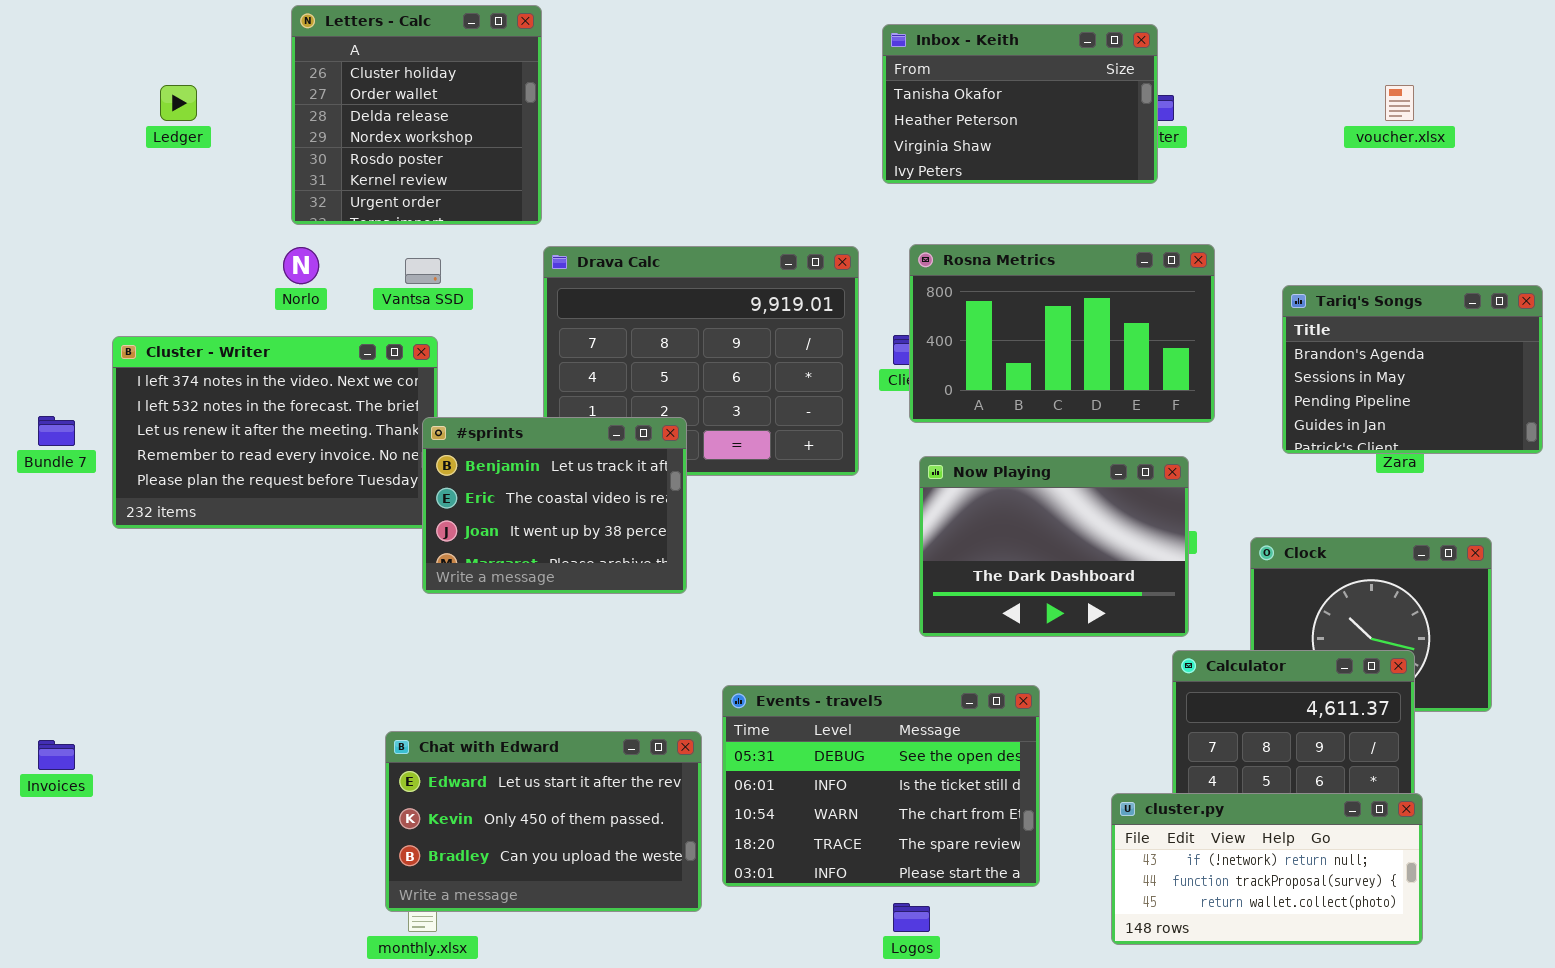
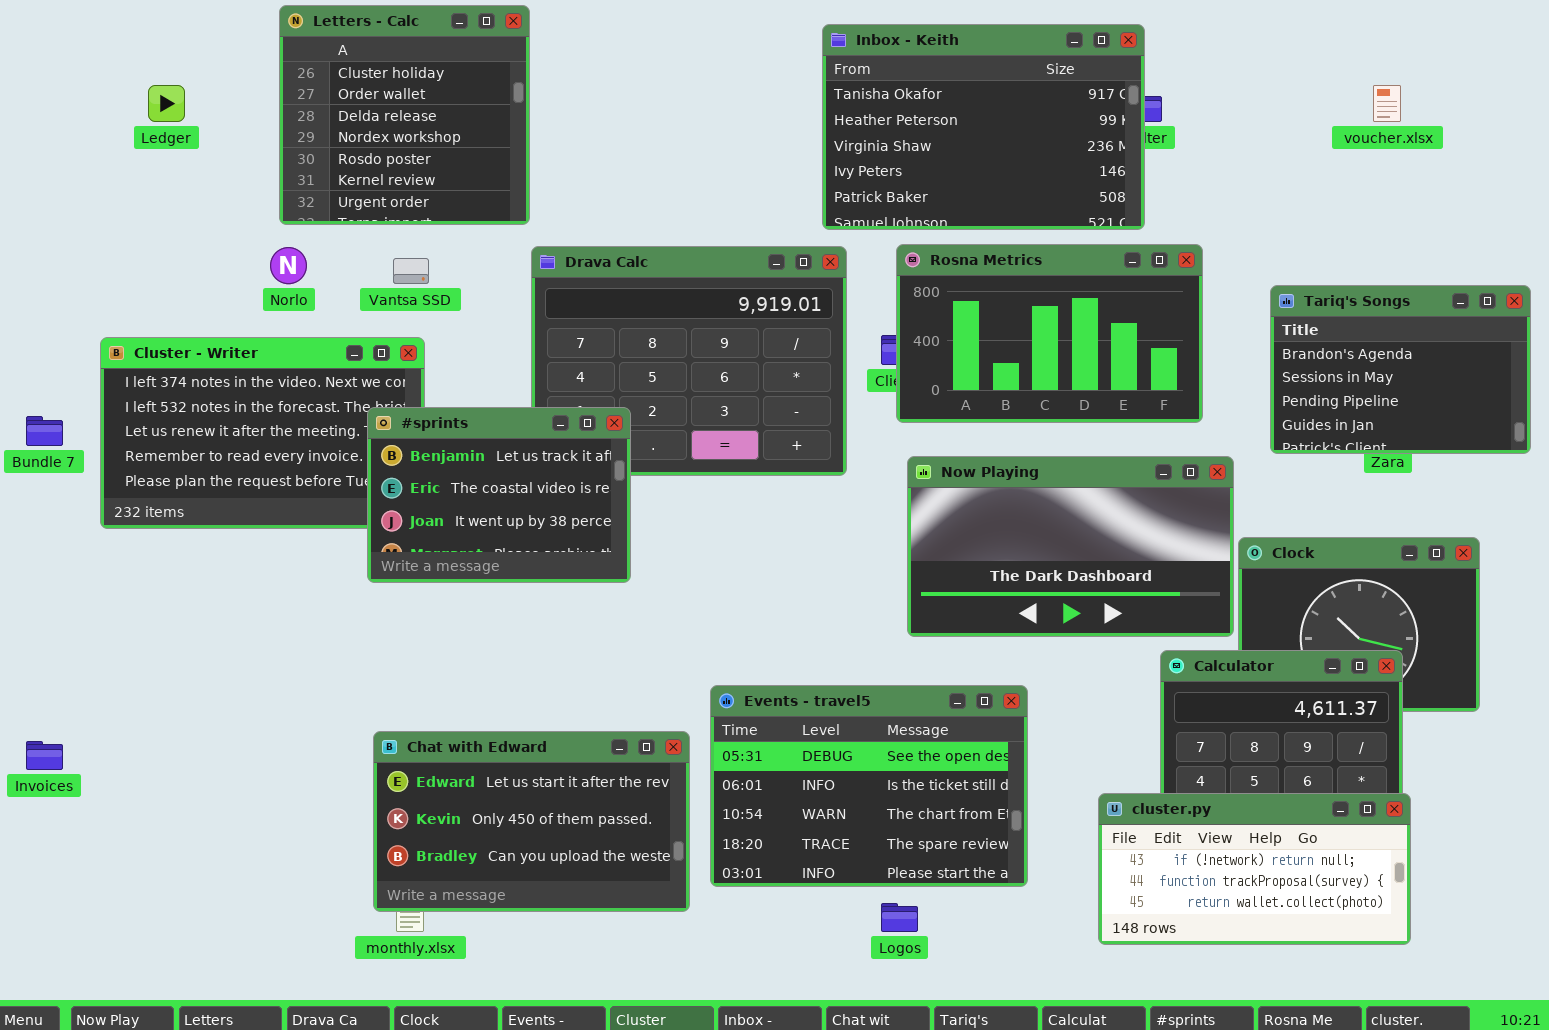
Inbox - Keith: [882,24,1158,184] -> [822,24,1145,230], resized
#sprints: [422,417,687,594] -> [367,407,631,583], moved
Now Playing: [919,456,1189,637] -> [907,456,1234,637], resized

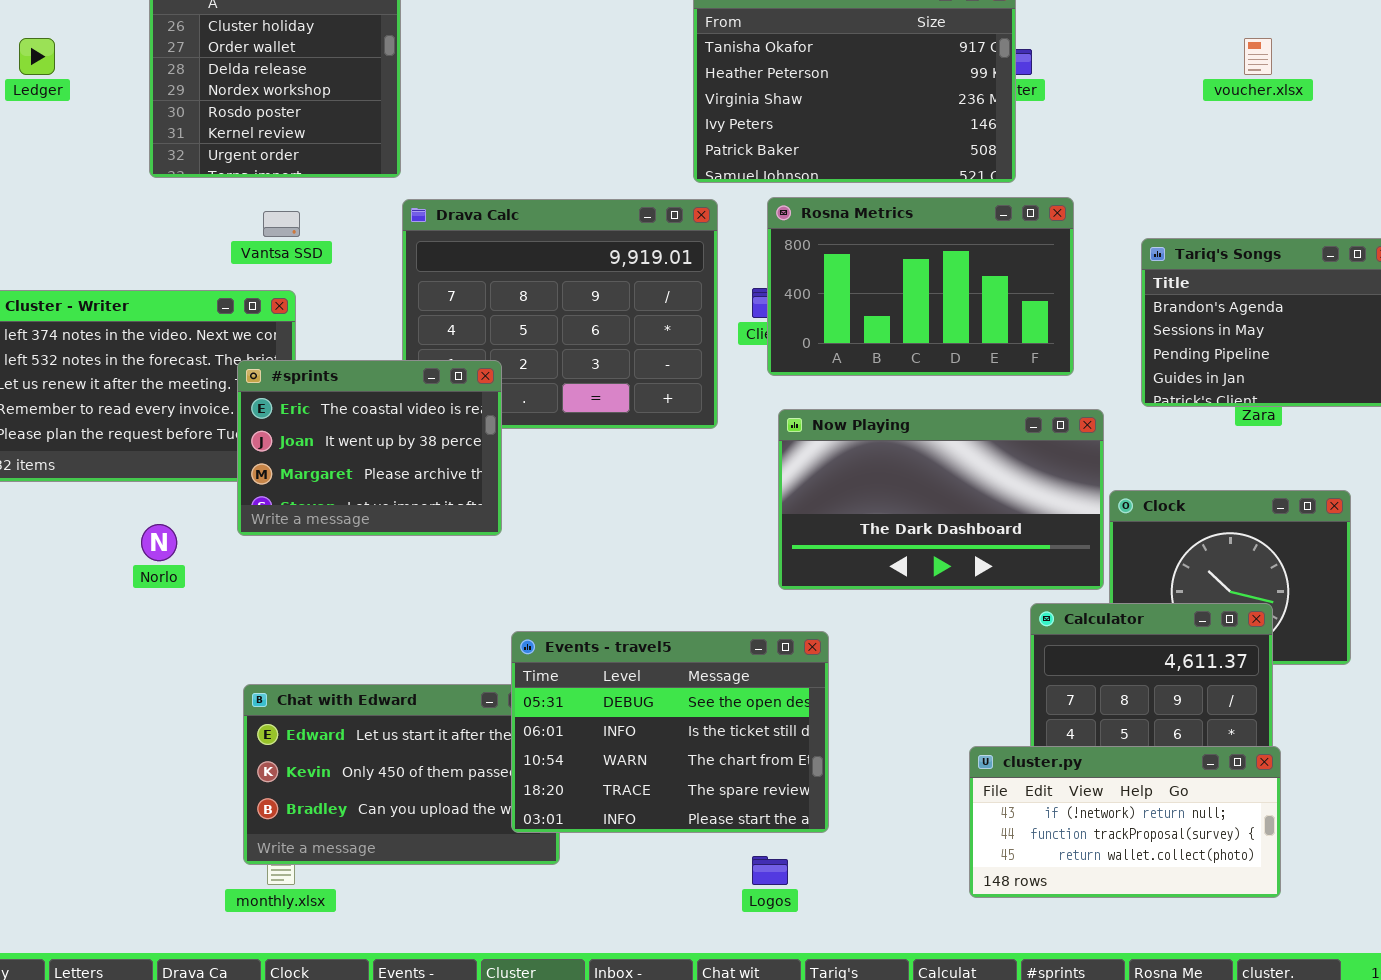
Norlo: [270,247,307,284] -> [141,524,177,561], moved
#sprints: [367,407,631,583] -> [237,360,502,536], scrolled down 1 row
Events - travel5: [710,685,1028,887] -> [511,631,829,833], moved

